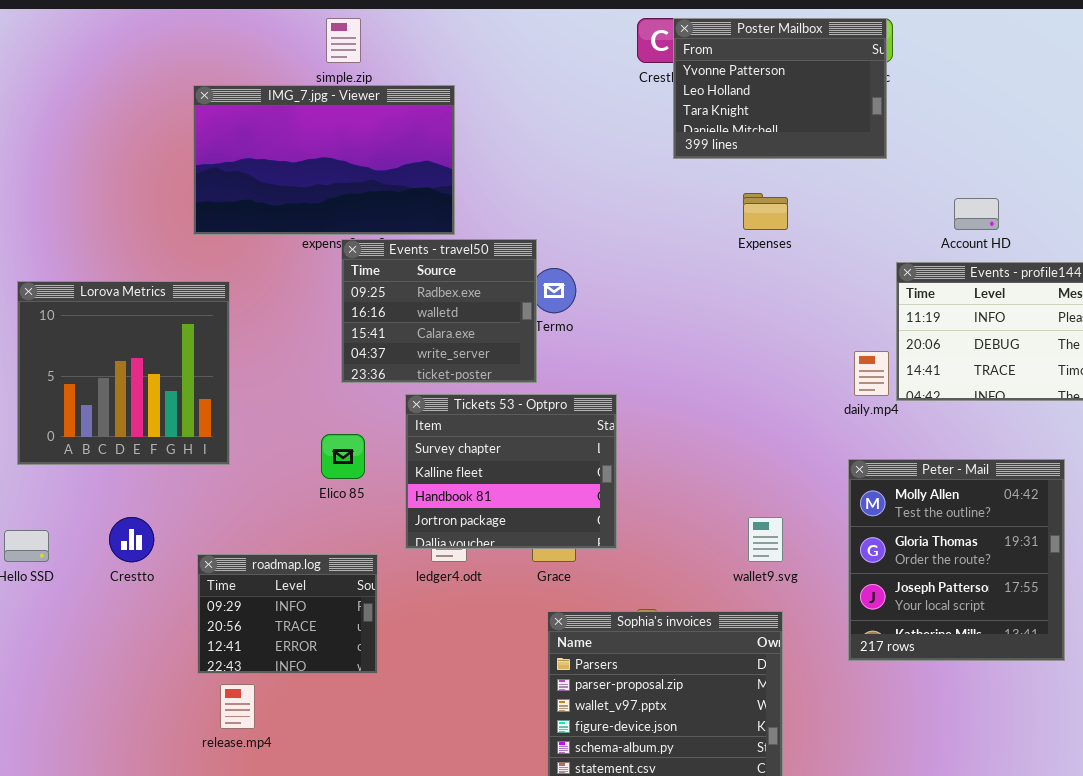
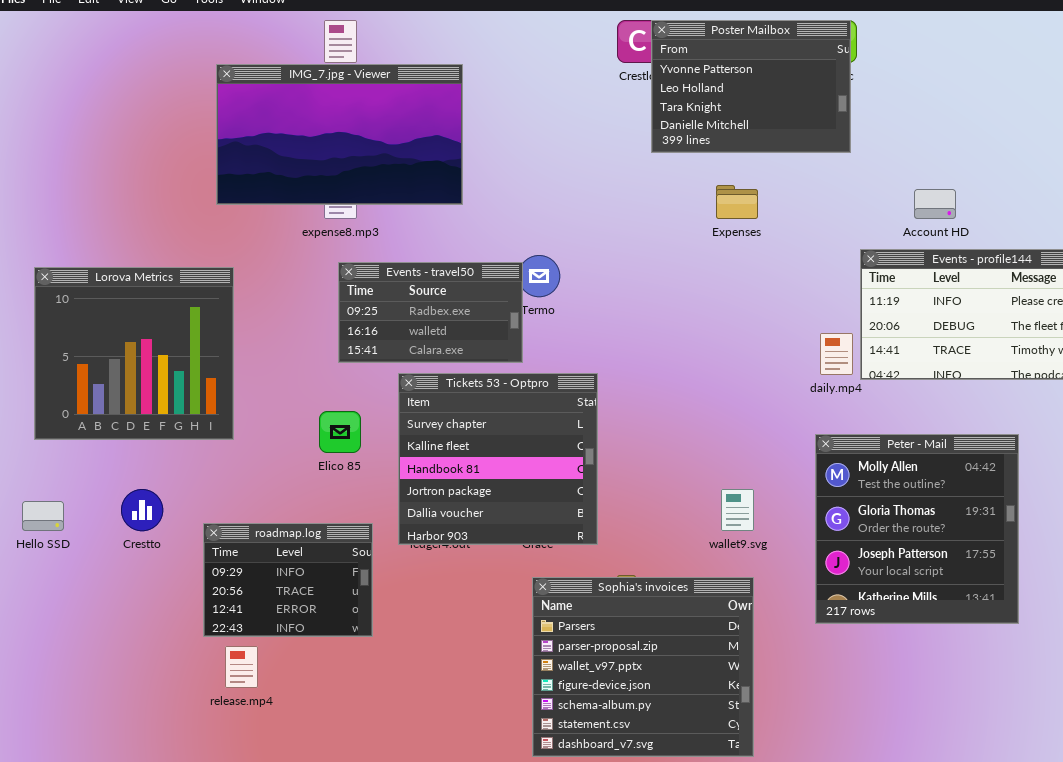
IMG_7.jpg - Viewer: [193,85,455,235] -> [216,64,463,205], moved
Events - travel50: [341,239,537,383] -> [338,262,523,363], resized
Tickets 53 - Optpro: [405,394,617,549] -> [398,373,598,545], resized

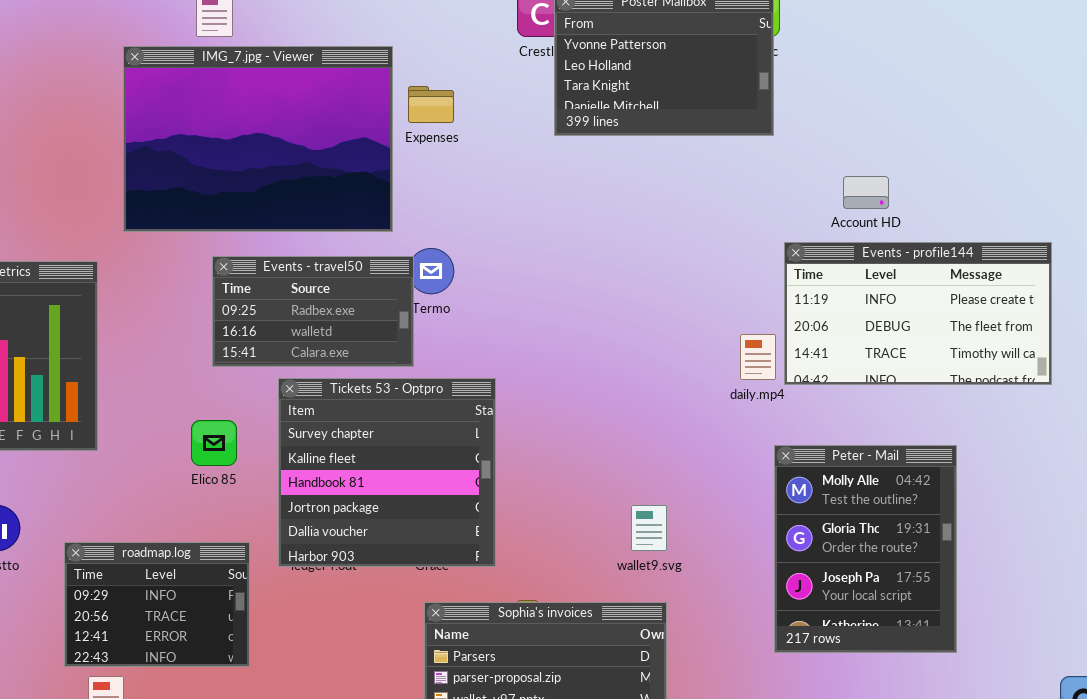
IMG_7.jpg - Viewer: [216,64,463,205] -> [123,46,393,232], moved, resized
Expenses: [716,185,758,219] -> [408,86,454,123], moved
Peter - Mail: [815,434,1019,624] -> [774,445,957,653], resized

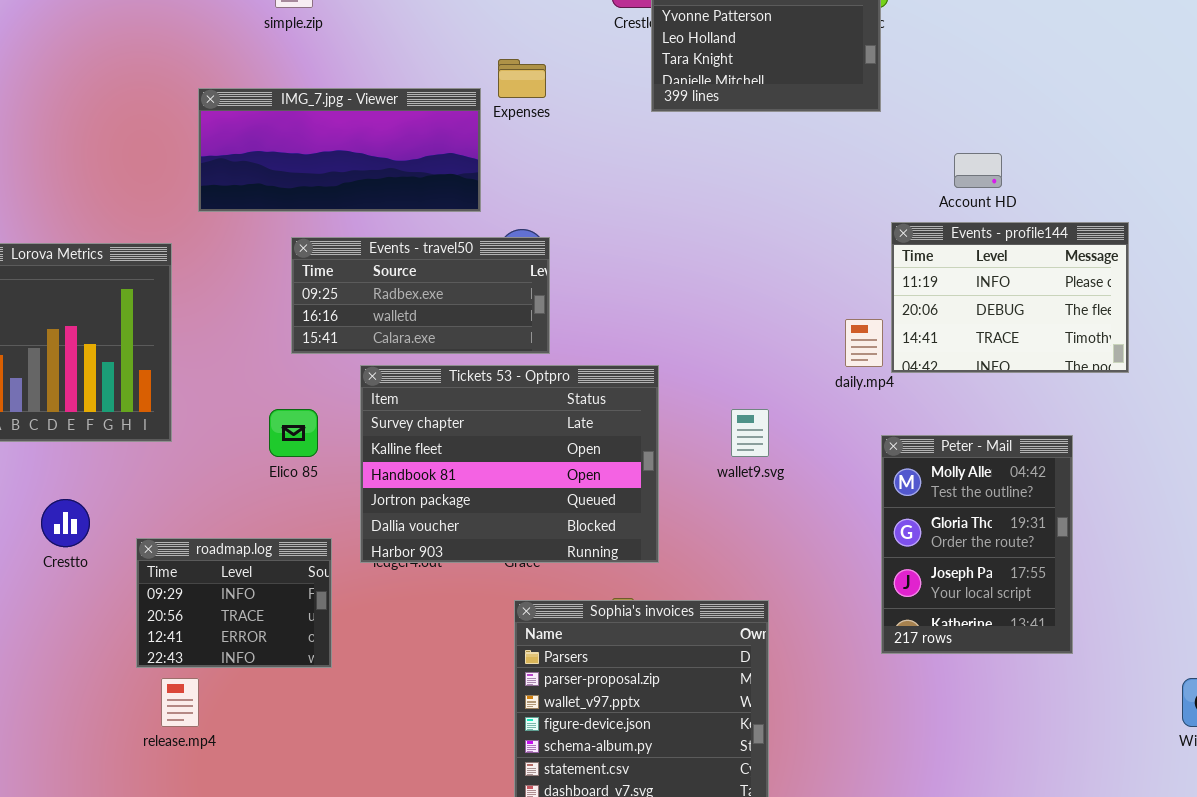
IMG_7.jpg - Viewer: [123,46,393,232] -> [198,88,481,212], resized
Events - profile144: [784,242,1052,385] -> [891,222,1129,373], resized
Events - travel50: [212,256,414,367] -> [291,237,550,354], resized
Tickets 53 - Optpro: [278,378,496,567] -> [360,365,659,563], resized
wallet9.svg: [631,505,667,551] -> [731,409,769,457], moved

